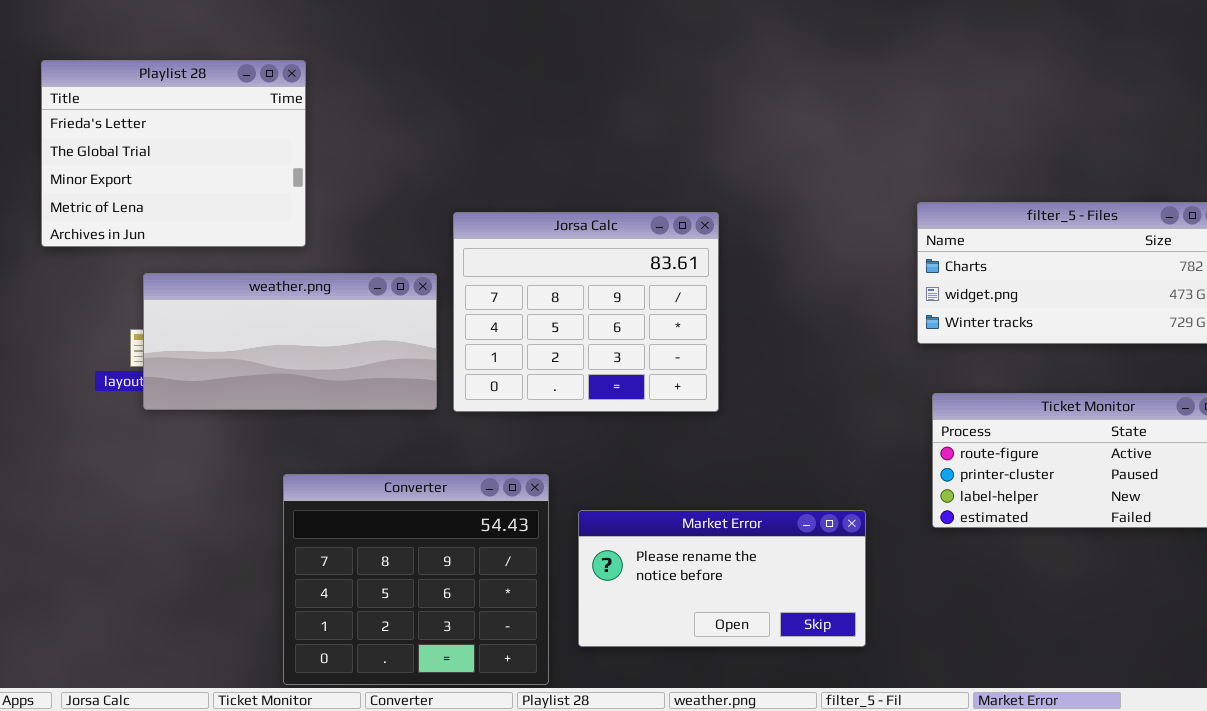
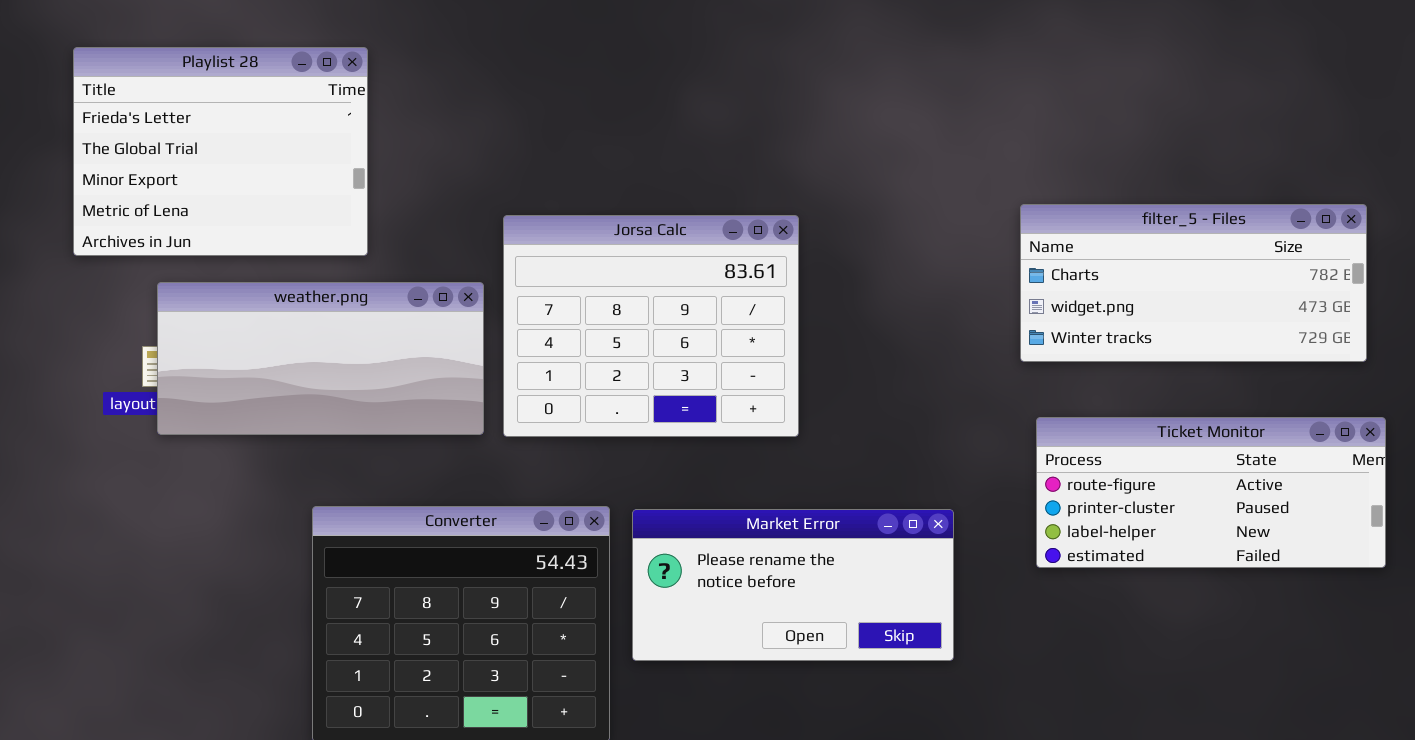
Playlist 28: [41,60,306,247] -> [73,47,368,256], moved
Market Error: [578,510,866,647] -> [632,509,954,661], moved

